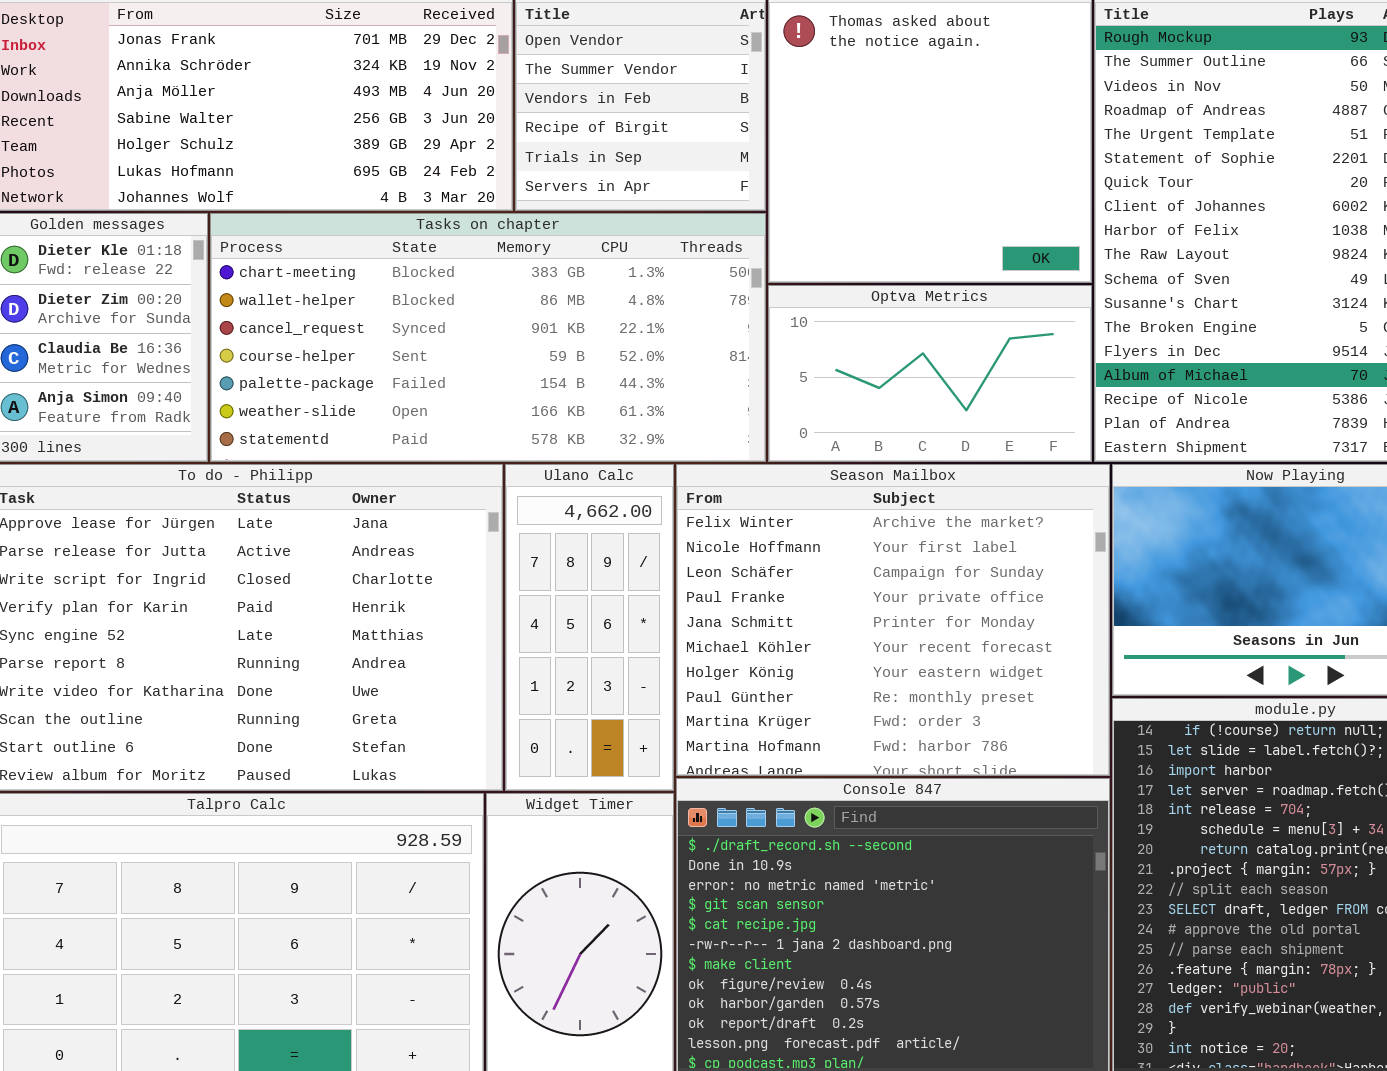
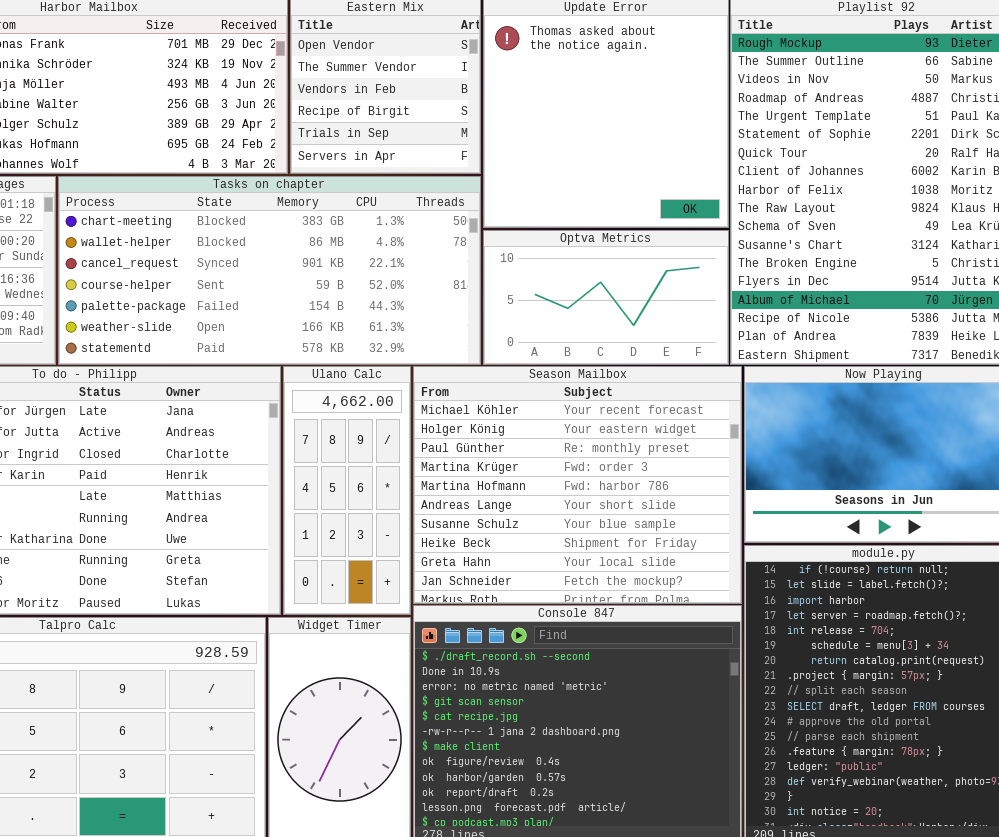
Season Mailbox: [676,464,1110,776] -> [413,366,742,604], scrolled down 5 rows

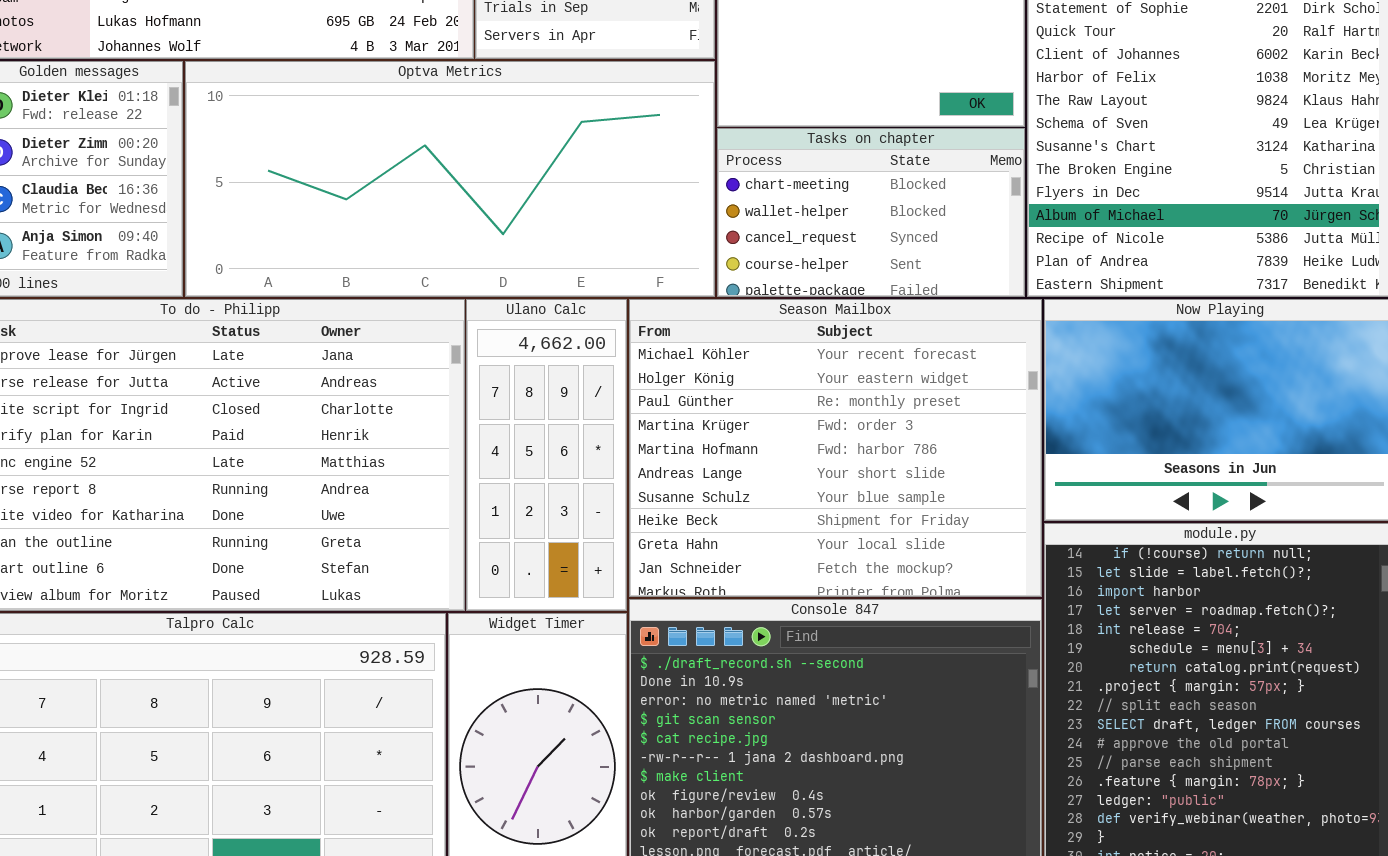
Tasks on chapter: [58,176,481,365] -> [717,128,1025,297], moved, resized
Optva Metrics: [483,230,729,365] -> [185,61,715,297], moved, resized

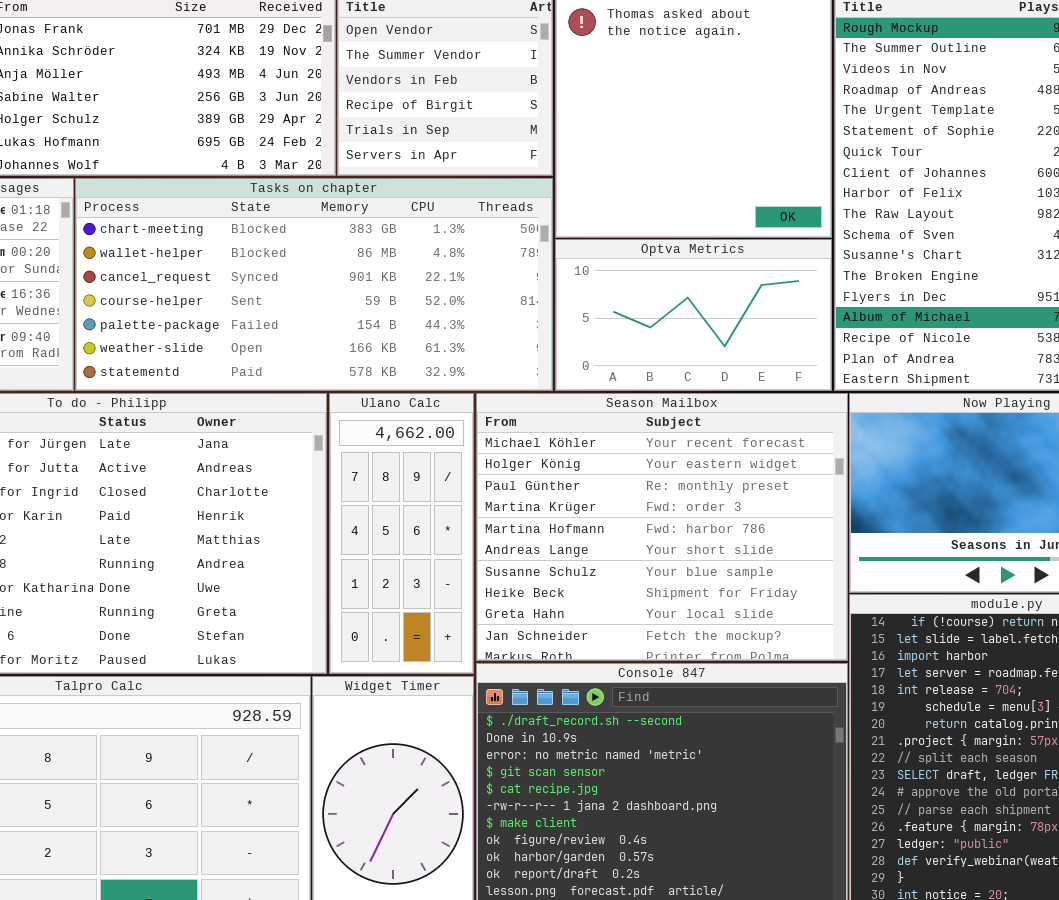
Optva Metrics: [185,61,715,297] -> [555,239,832,391], moved, resized
Tasks on chapter: [717,128,1025,297] -> [75,178,553,391], moved, resized

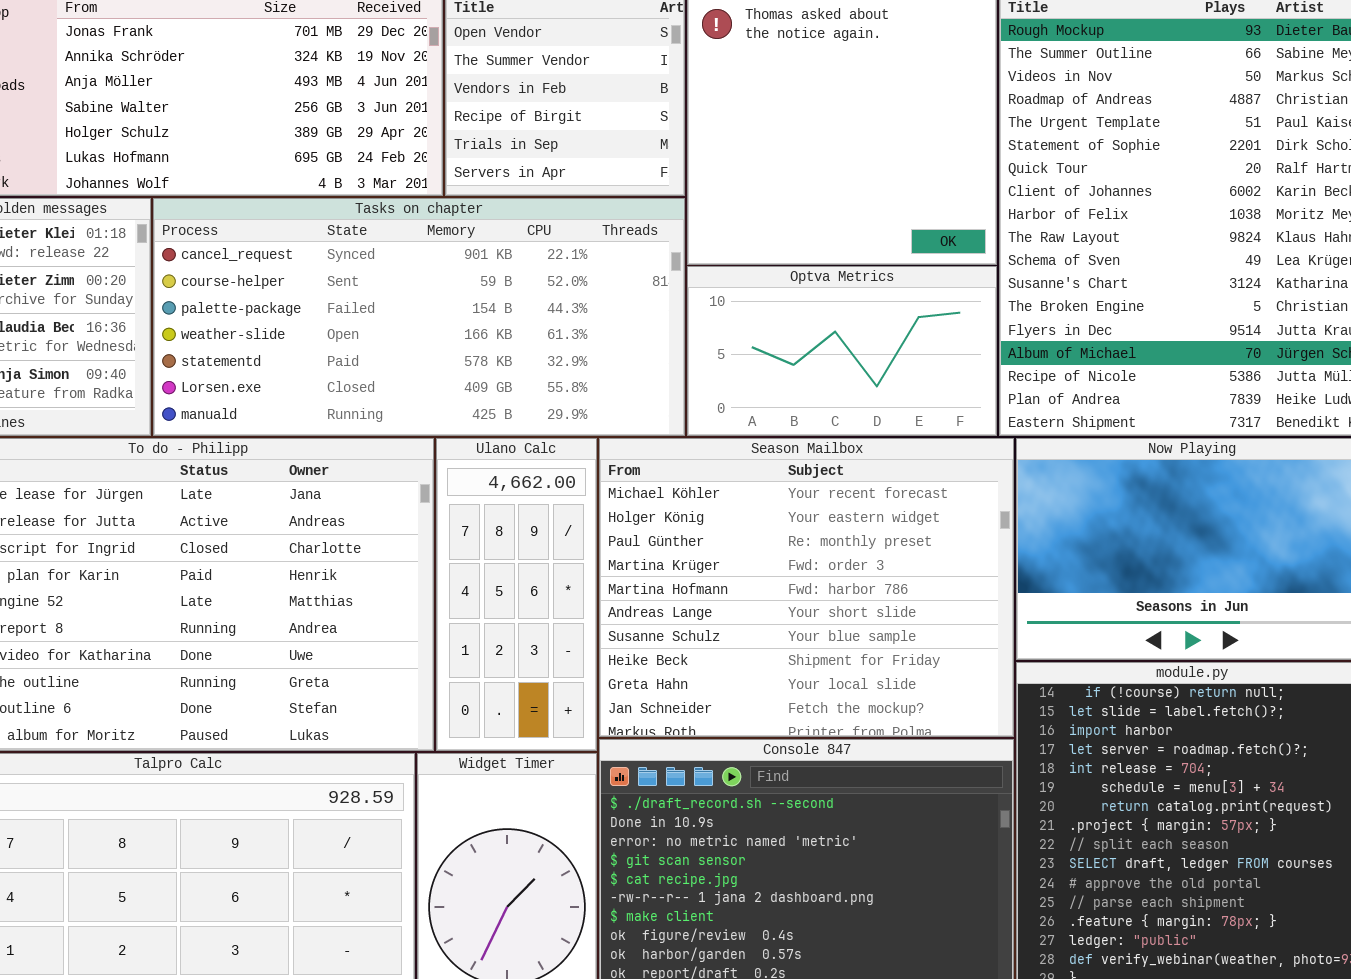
Tasks on chapter: [75,178,553,391] -> [153,198,685,436], scrolled down 2 rows

